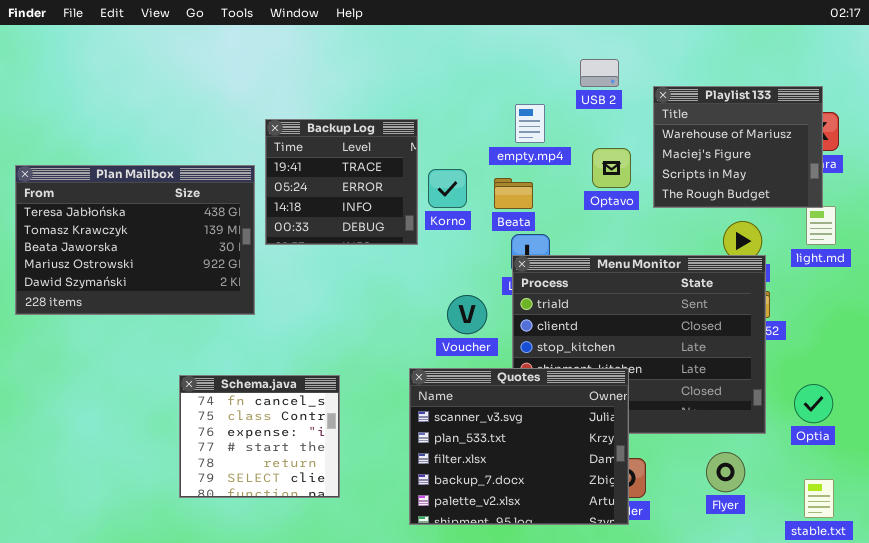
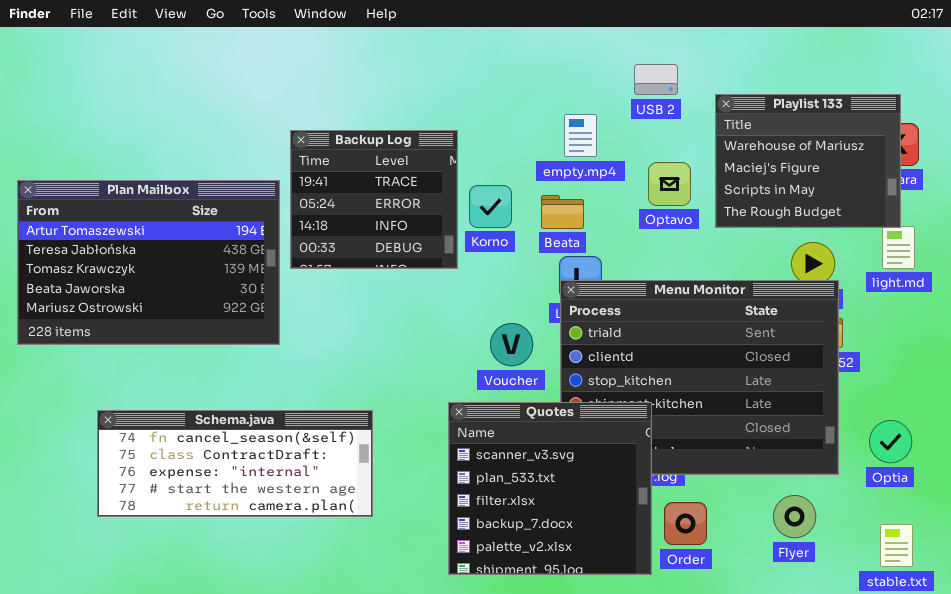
Plan Mailbox: [15,165,255,315] -> [17,180,280,345], scrolled up 1 row
Quotes: [409,368,629,525] -> [448,402,652,575], resized
Schema.java: [179,375,340,498] -> [97,410,373,517], resized

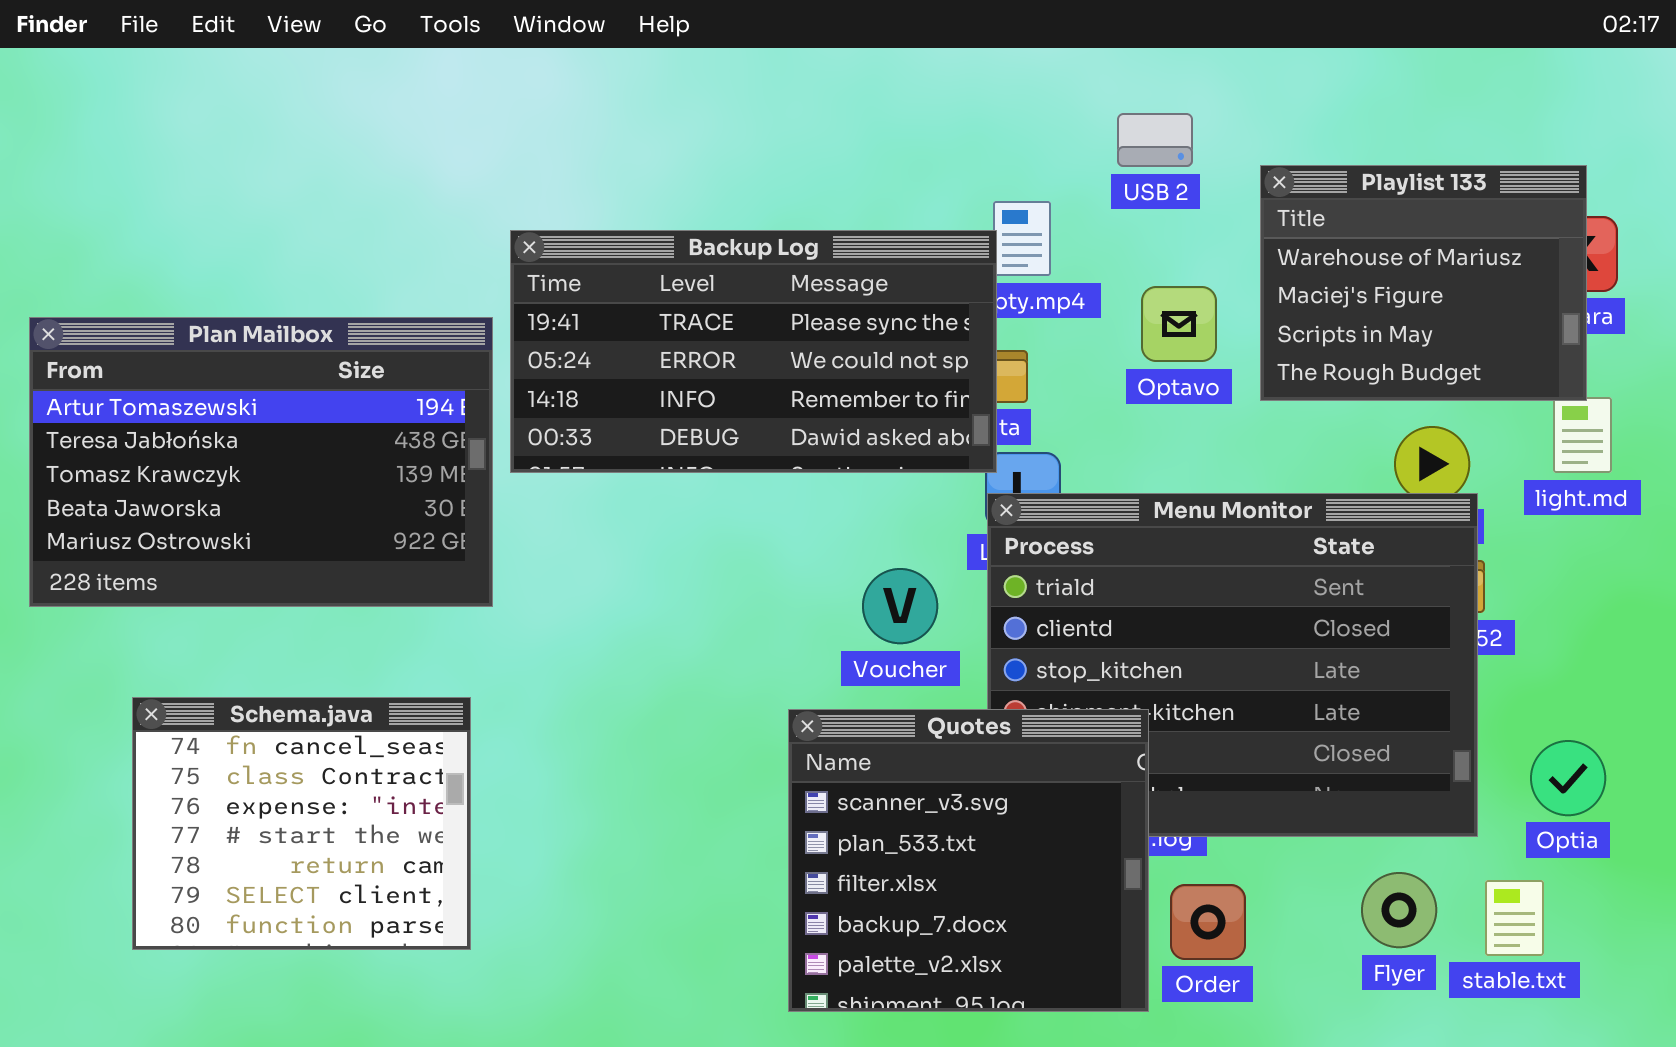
Backup Log: [290,130,458,269] -> [510,230,997,473], resized
Schema.java: [97,410,373,517] -> [132,697,471,950], moved, resized
stable.txt: [880,524,913,567] -> [1485,880,1544,956], moved

